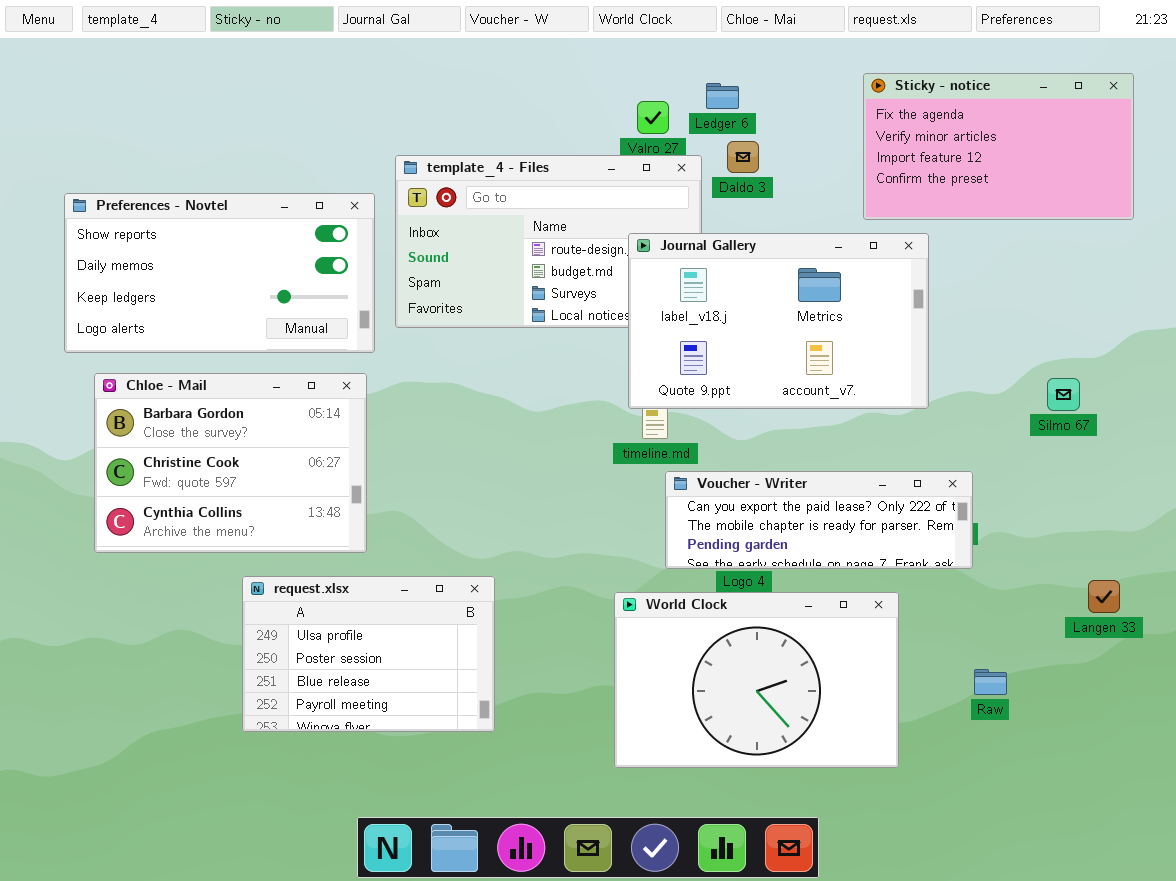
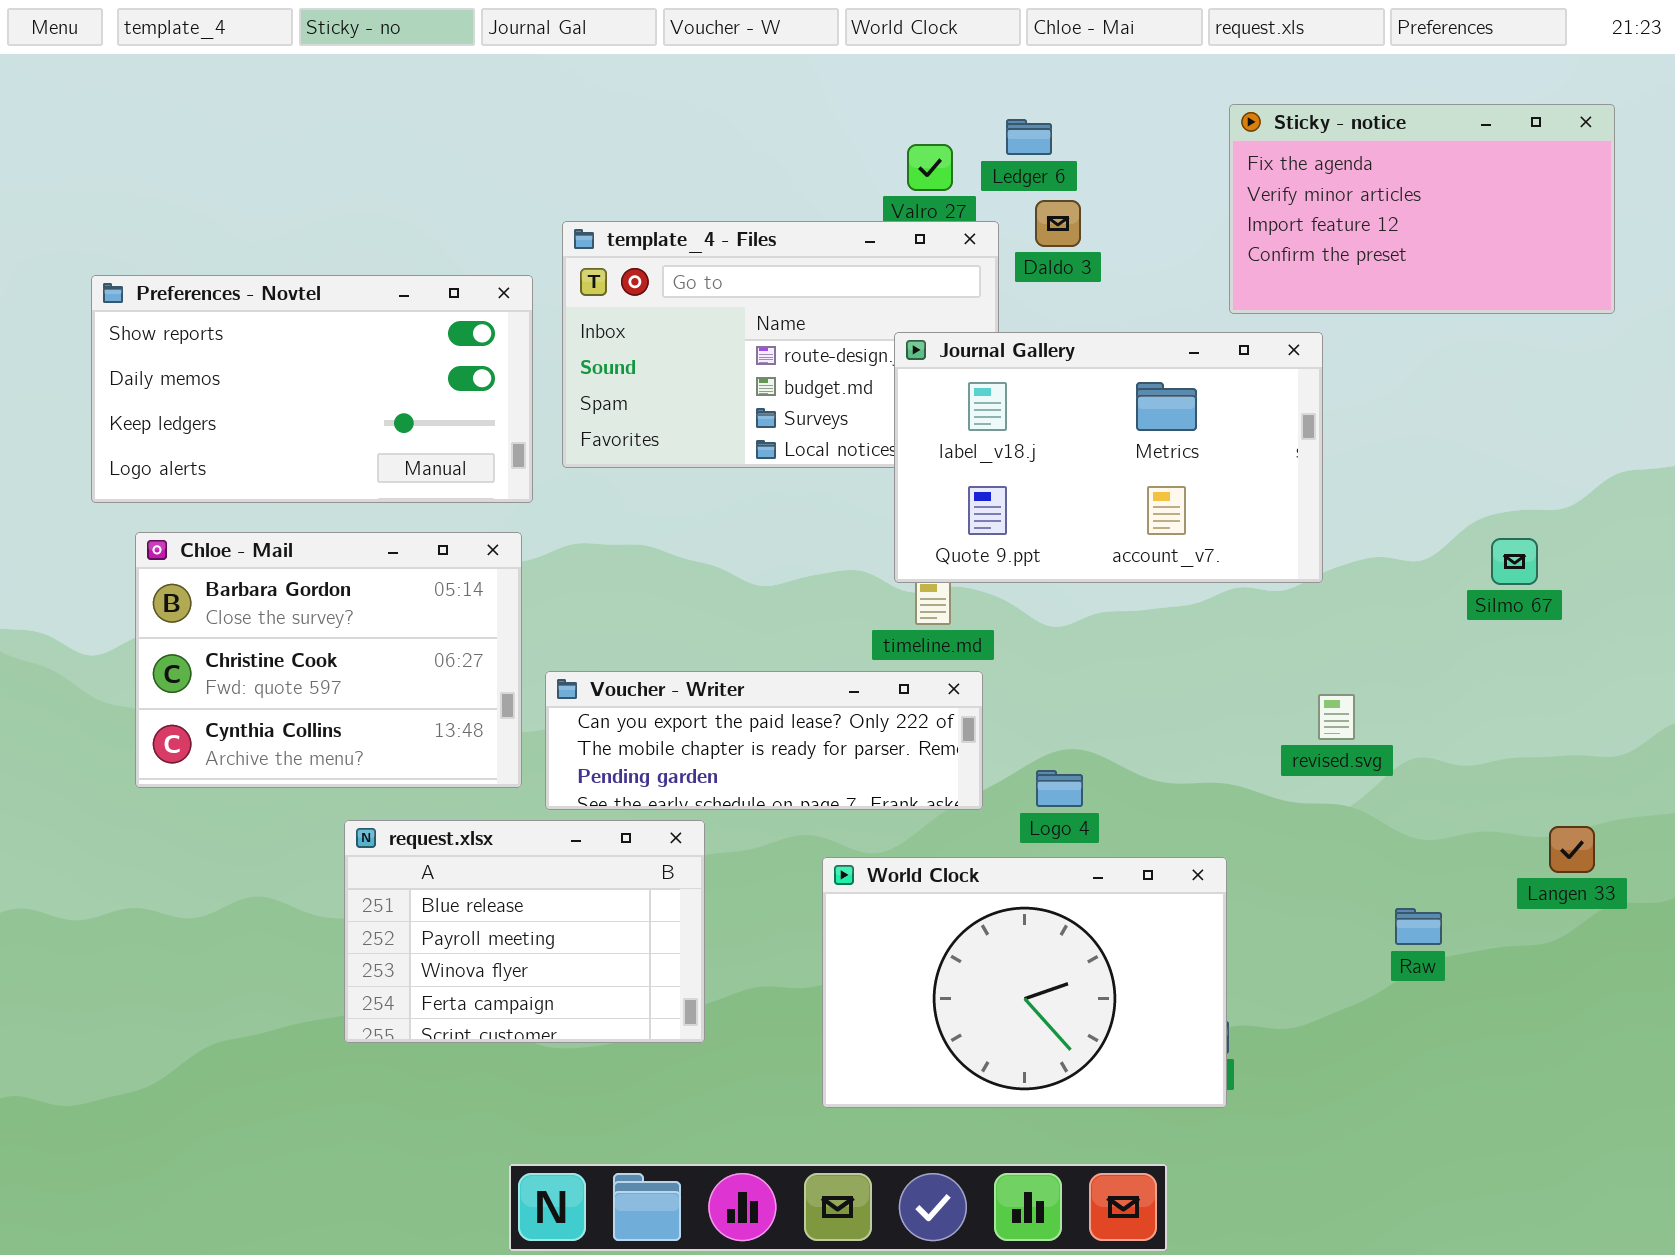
Voucher - Writer: [665,471,973,569] -> [545,671,983,810], moved
request.xlsx: [242,576,495,732] -> [344,820,705,1043], scrolled down 2 rows
World Clock: [614,592,899,768] -> [822,857,1227,1108], moved
Raw: [974,669,1007,695] -> [1395,908,1442,945], moved

